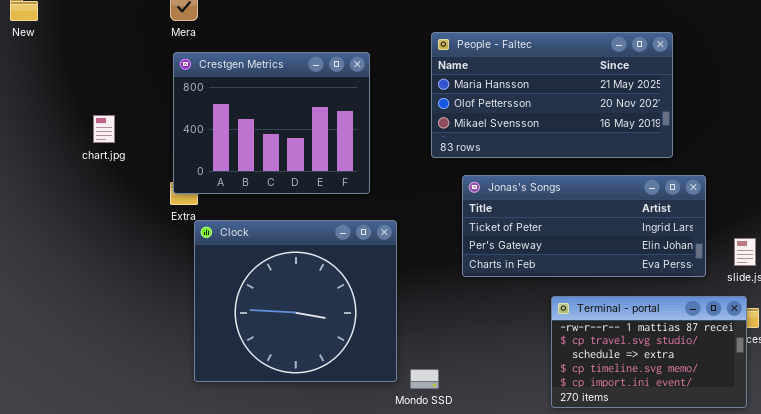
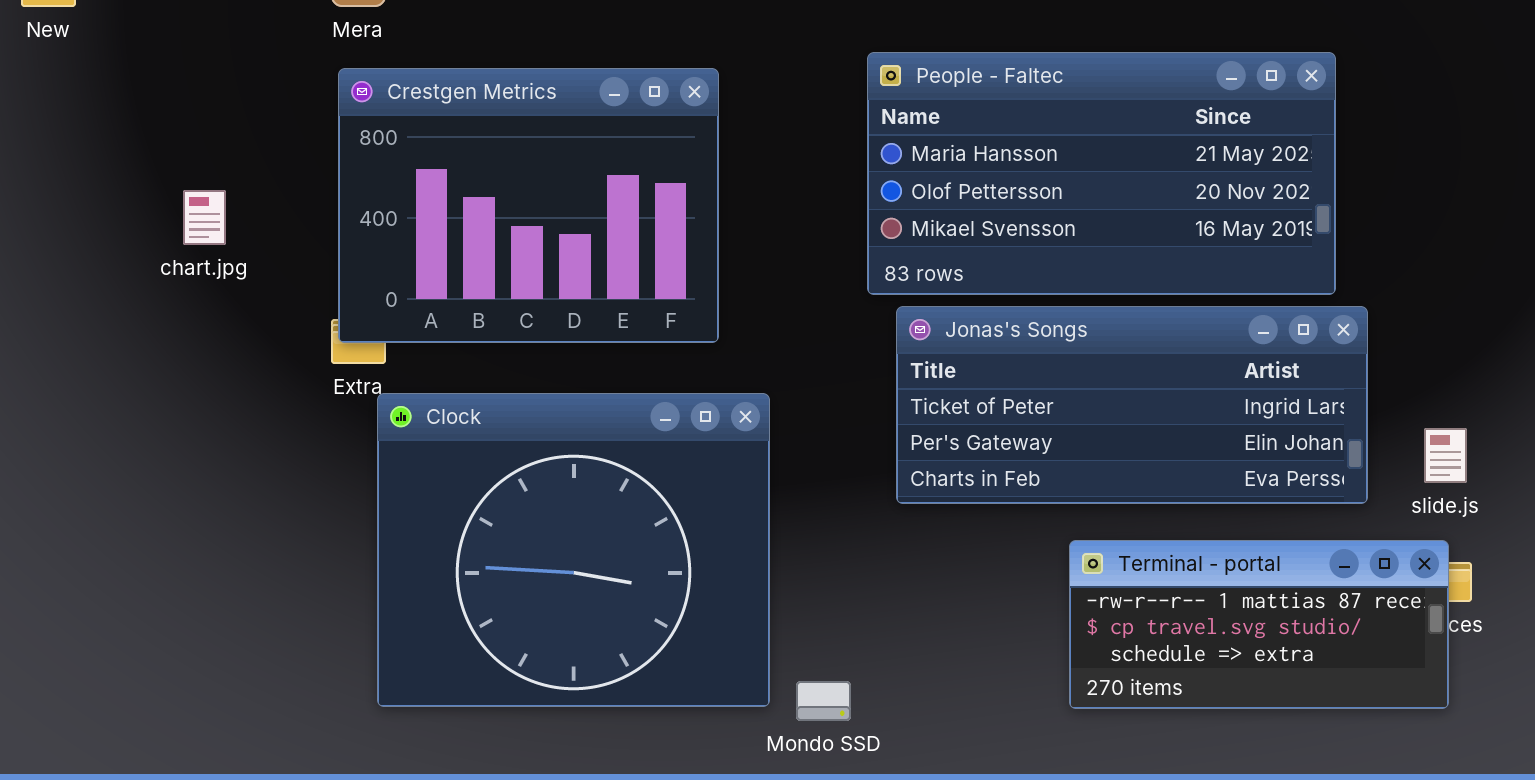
People - Faltec: [431,32,673,158] -> [867,52,1336,295], moved
Terminal - portal: [551,296,747,408] -> [1069,540,1449,709], resized

